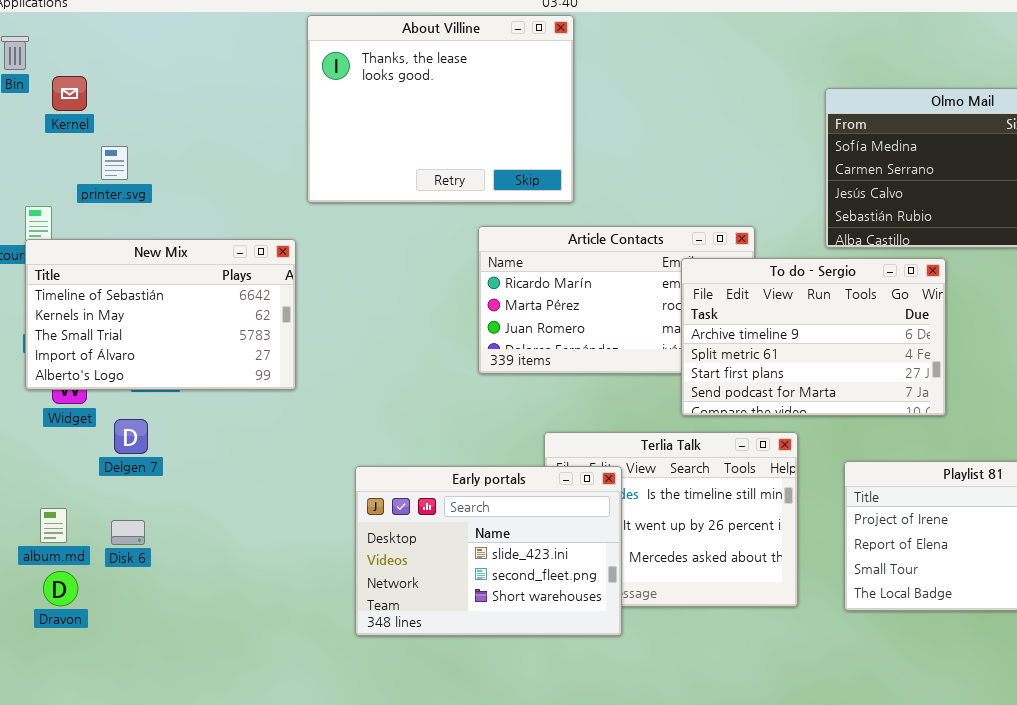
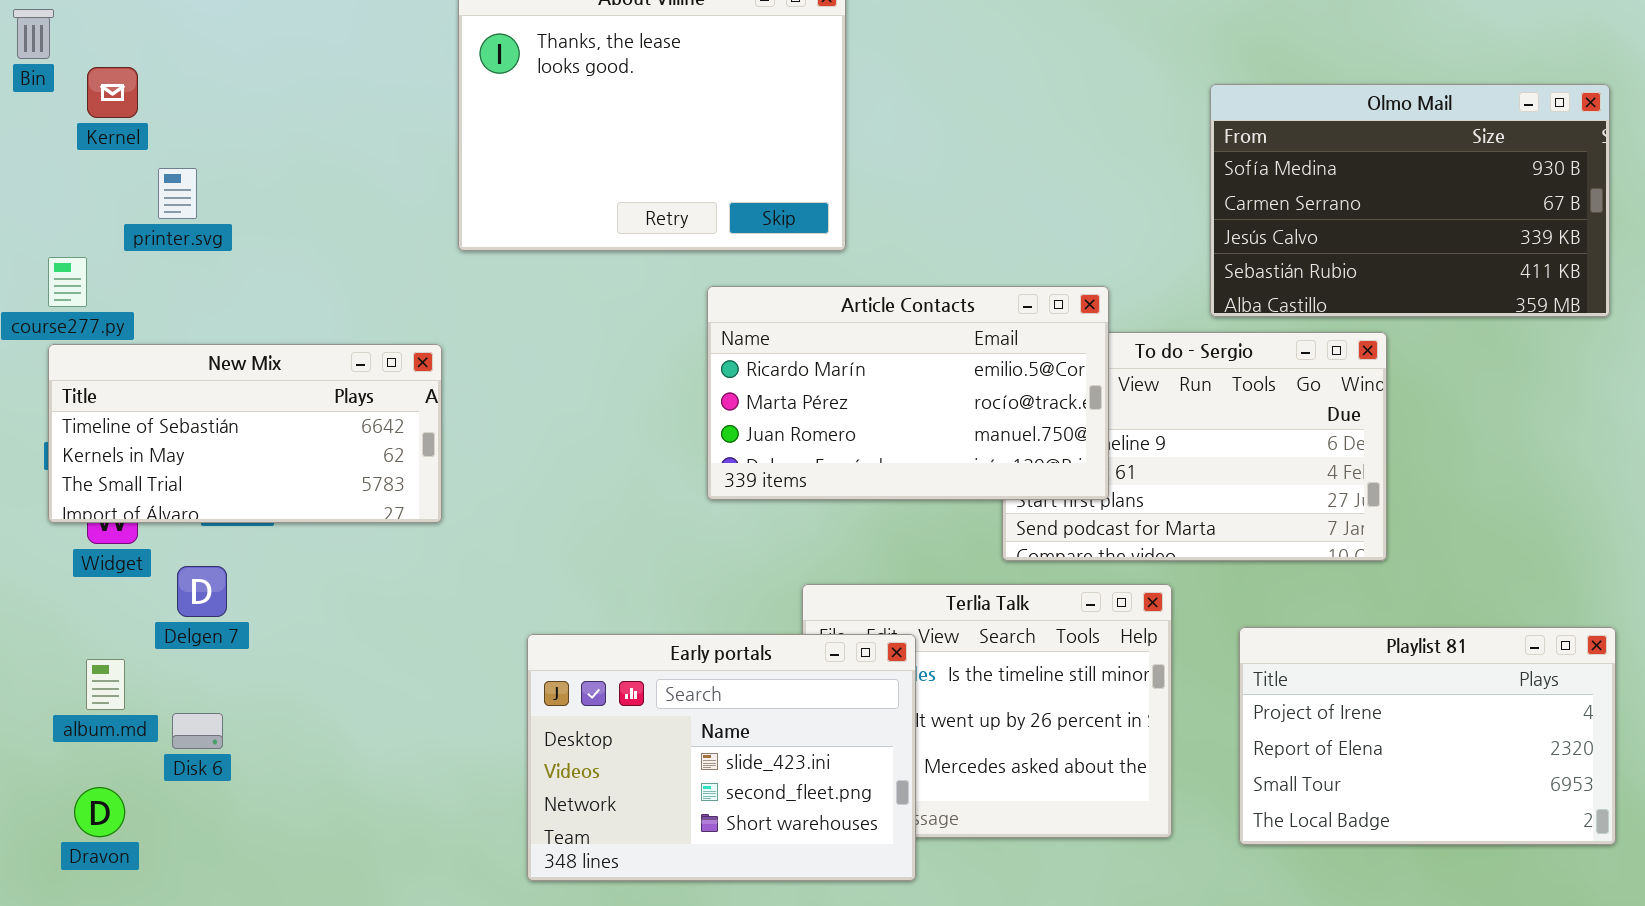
Article Contacts: [478,226,755,374] -> [707,286,1109,500], raised
New Mix: [25,239,296,390] -> [48,344,442,523], resized
album.md: [40,508,67,543] -> [86,659,125,710], moved

